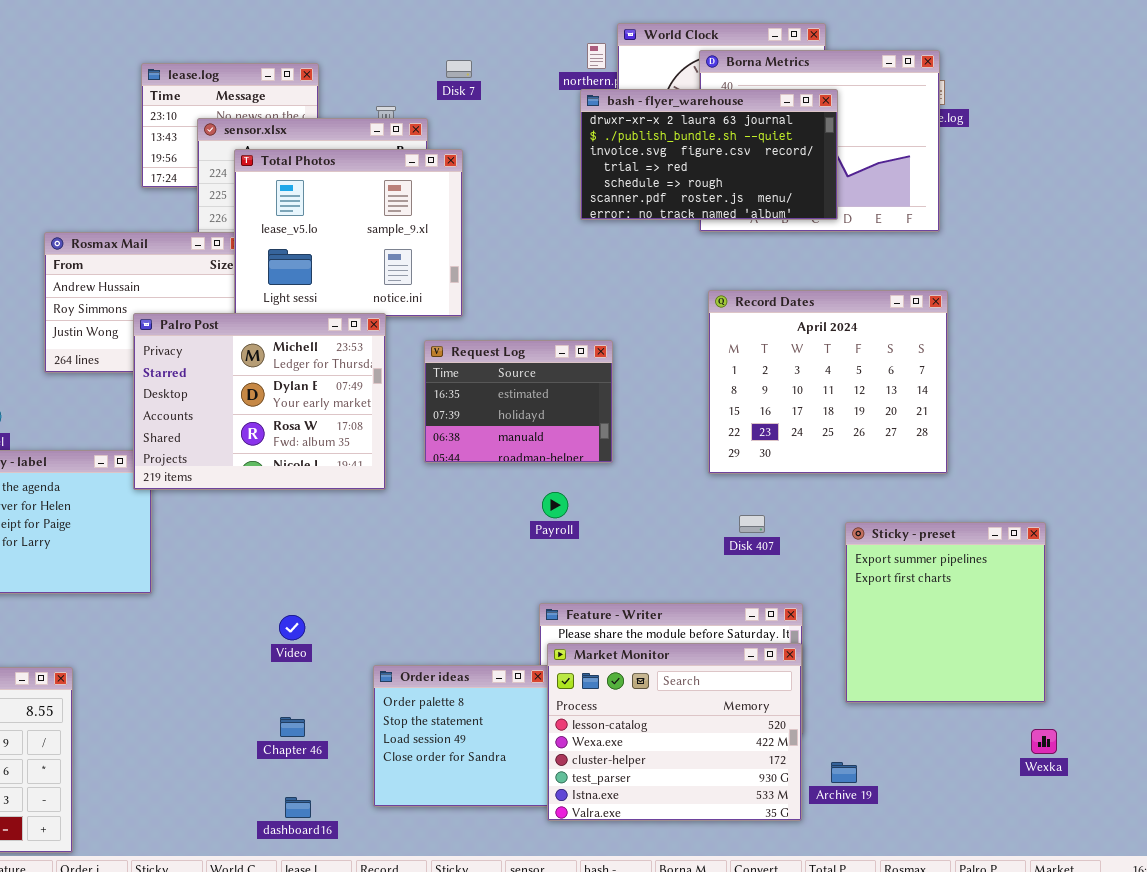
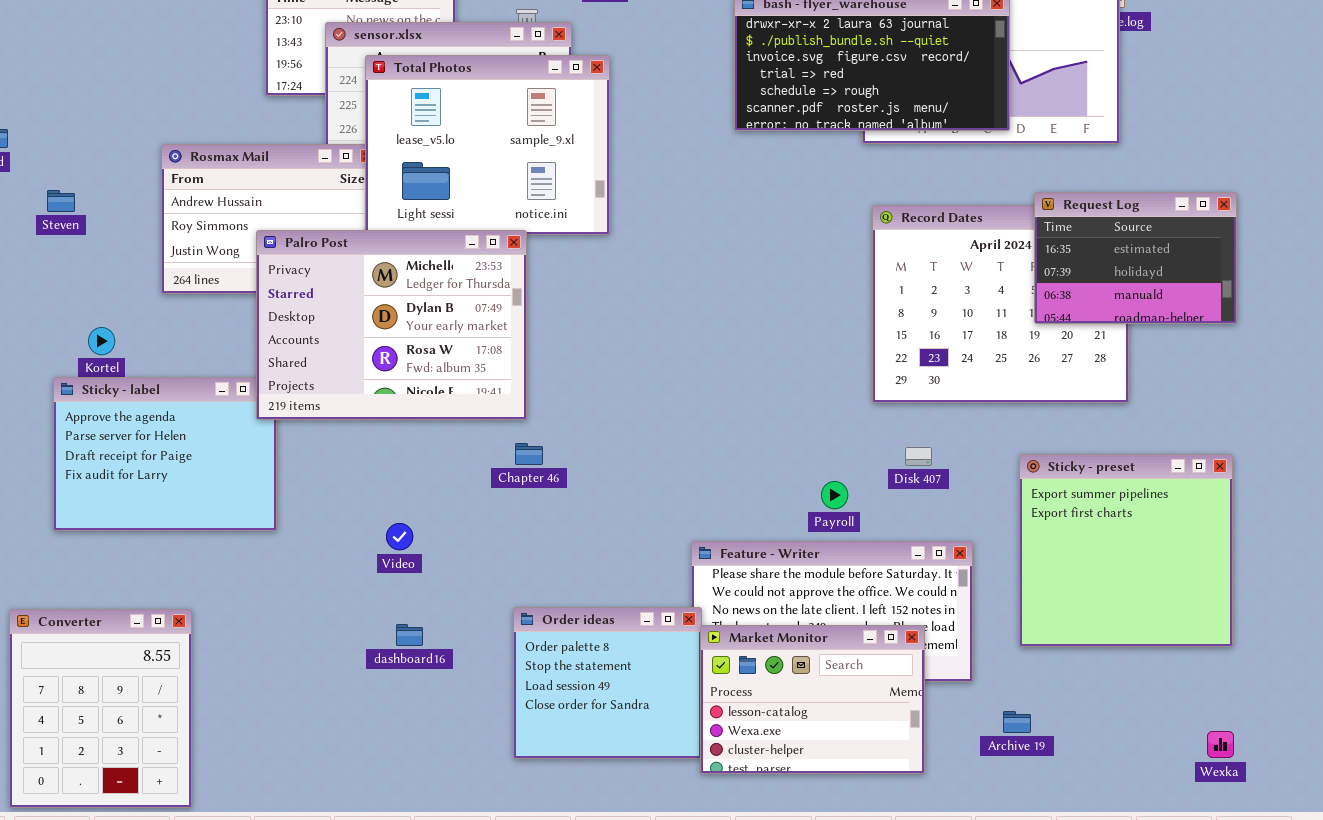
Request Log: [424,340,613,463] -> [1034,192,1237,324], moved
Payroll: [542,492,568,518] -> [821,481,848,509], moved
Video: [279,615,305,640] -> [386,523,413,550], moved
Market Monitor: [547,643,802,821] -> [700,625,925,774], resized
Chapter 46: [280,717,305,737] -> [515,443,543,465], moved
Wexka: [1031,729,1057,754] -> [1207,731,1234,758], moved
dashboard16: [285,797,311,818] -> [396,624,423,646], moved

